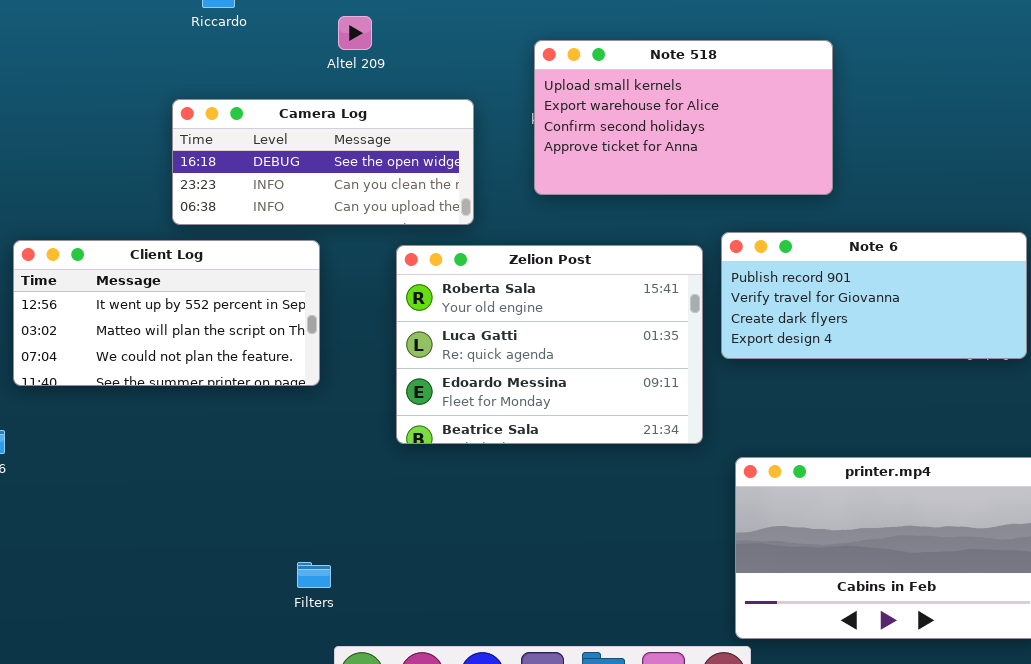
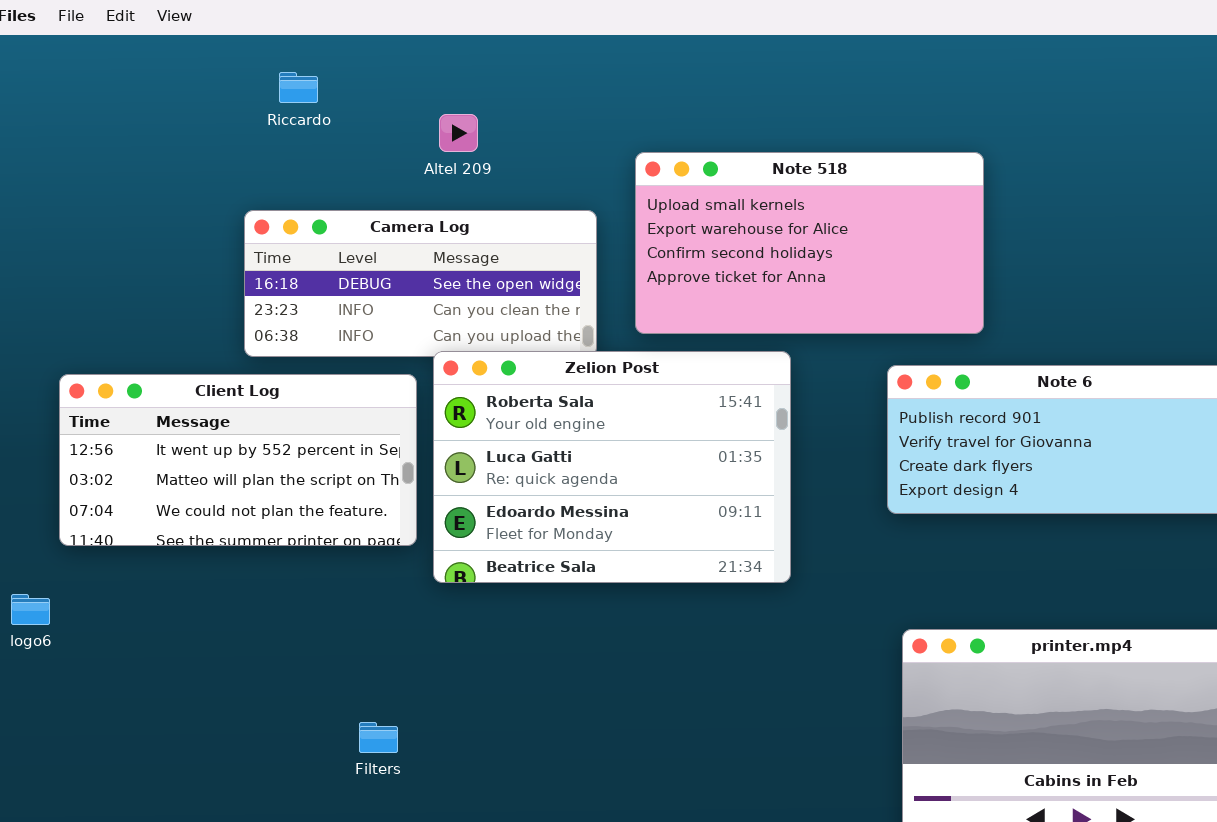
Note 518: [534,40,833,195] -> [635,152,984,334], moved
Zelion Post: [396,245,703,444] -> [433,351,791,583], moved
Filters: [297,562,331,588] -> [359,722,398,753], moved

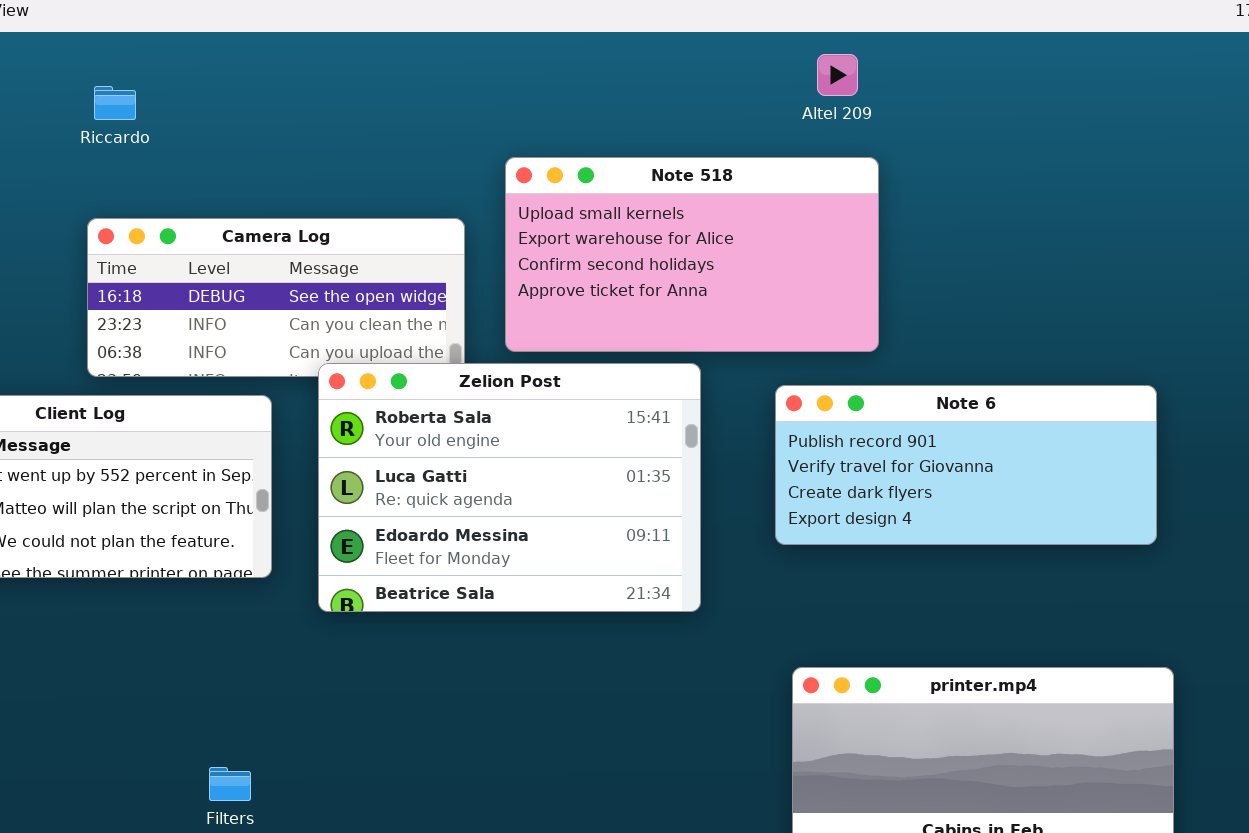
Riccardo: [279,72,318,103] -> [94,86,136,120], moved
Altel 209: [439,114,478,152] -> [817,54,858,96], moved
Zelion Post: [433,351,791,583] -> [318,363,701,612], moved

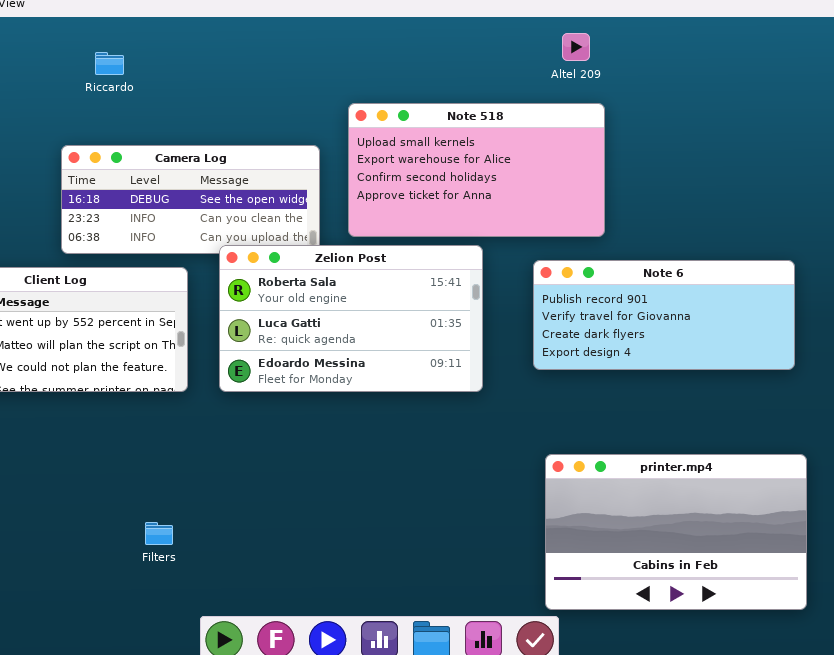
Riccardo: [94,86,136,120] -> [95,52,124,75], moved
Zelion Post: [318,363,701,612] -> [219,245,483,392], resized

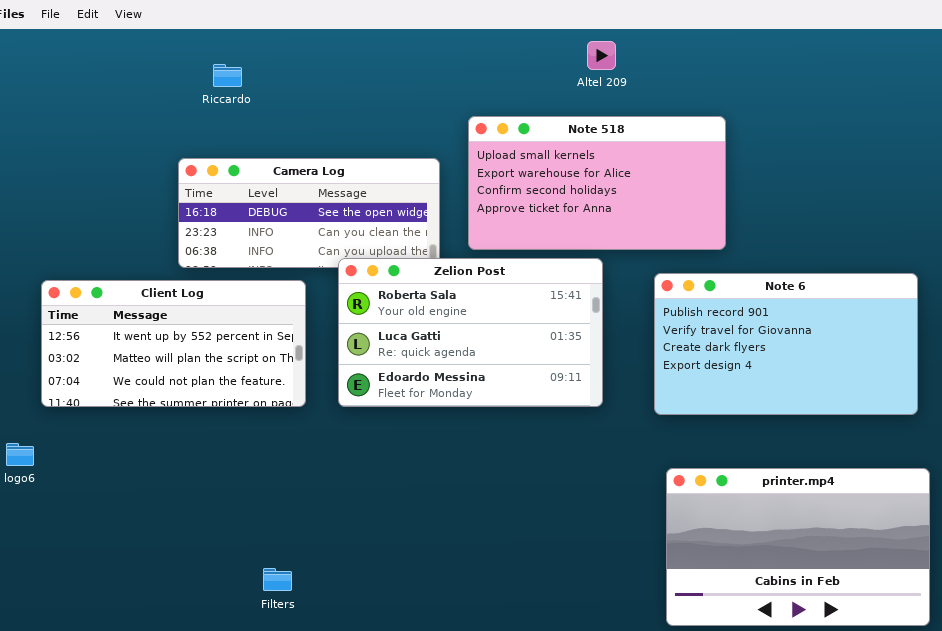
Altel 209: [562,33,590,61] -> [587,41,616,70], moved
Note 6: [533,260,795,370] -> [654,273,918,415], resized
Filters: [145,522,173,545] -> [263,568,292,591], moved

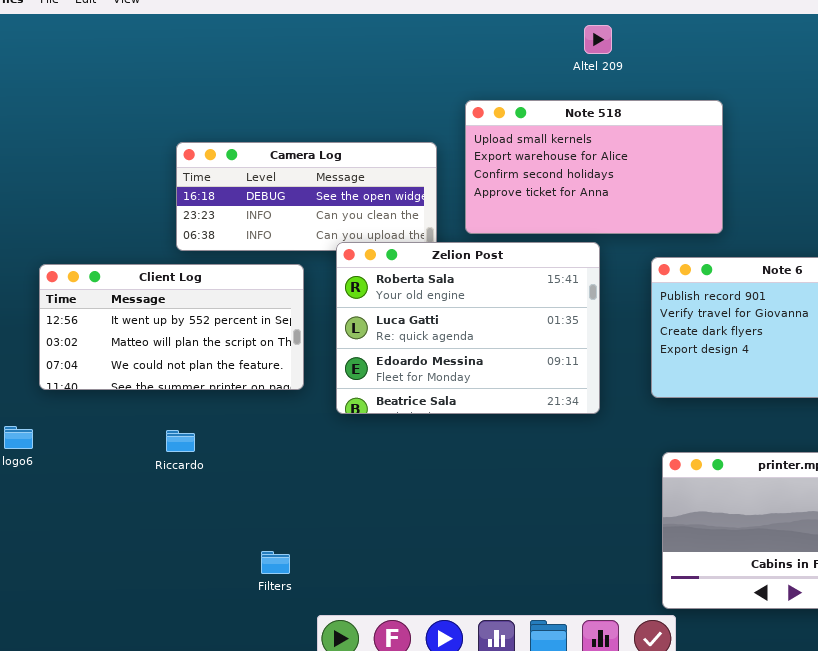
Riccardo: [213,64,242,87] -> [166,430,195,452], moved
Zelion Post: [338,258,603,407] -> [336,242,600,414], resized

